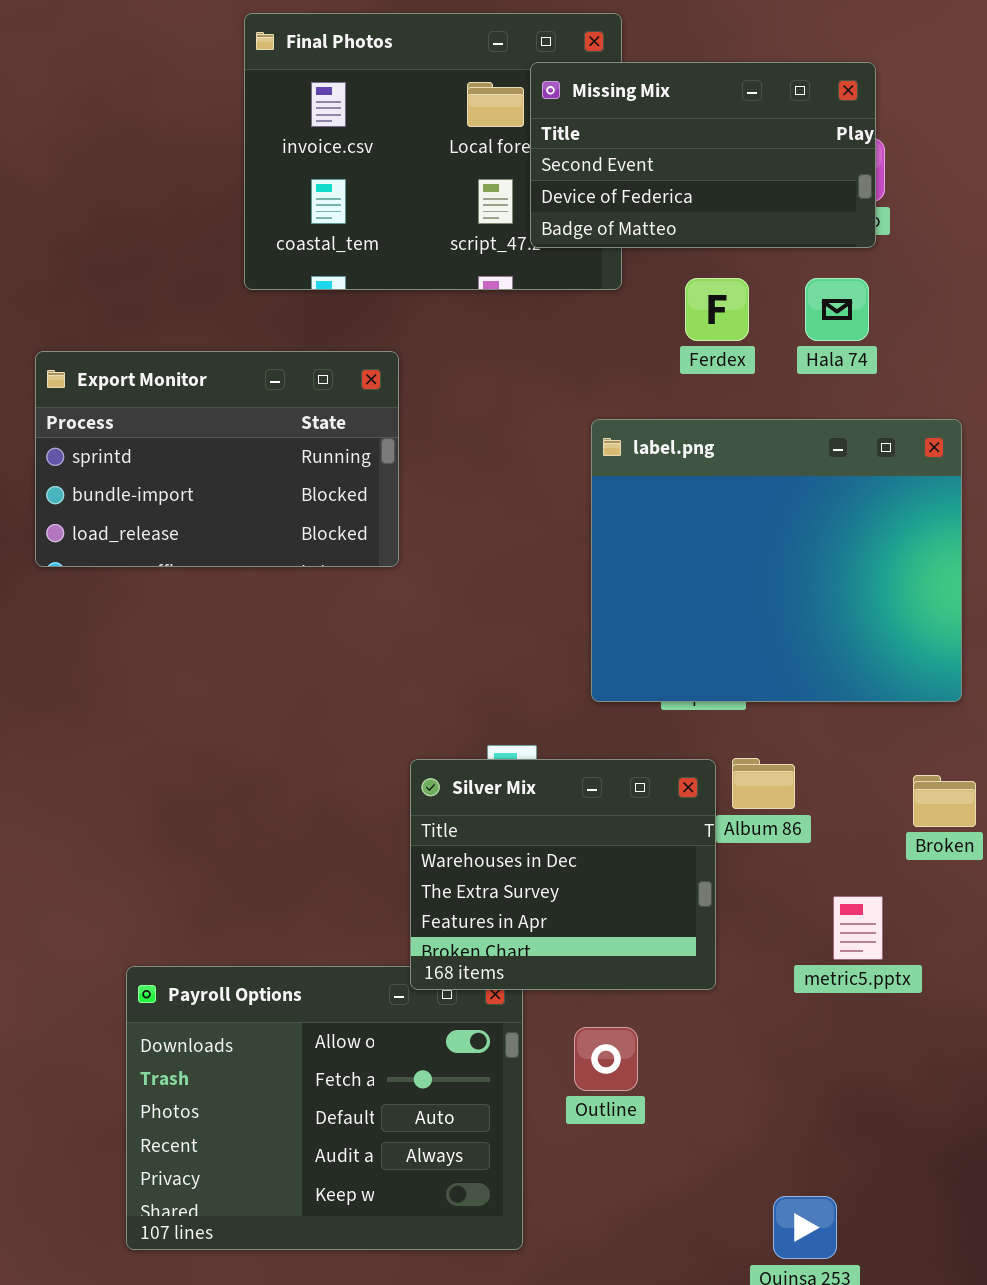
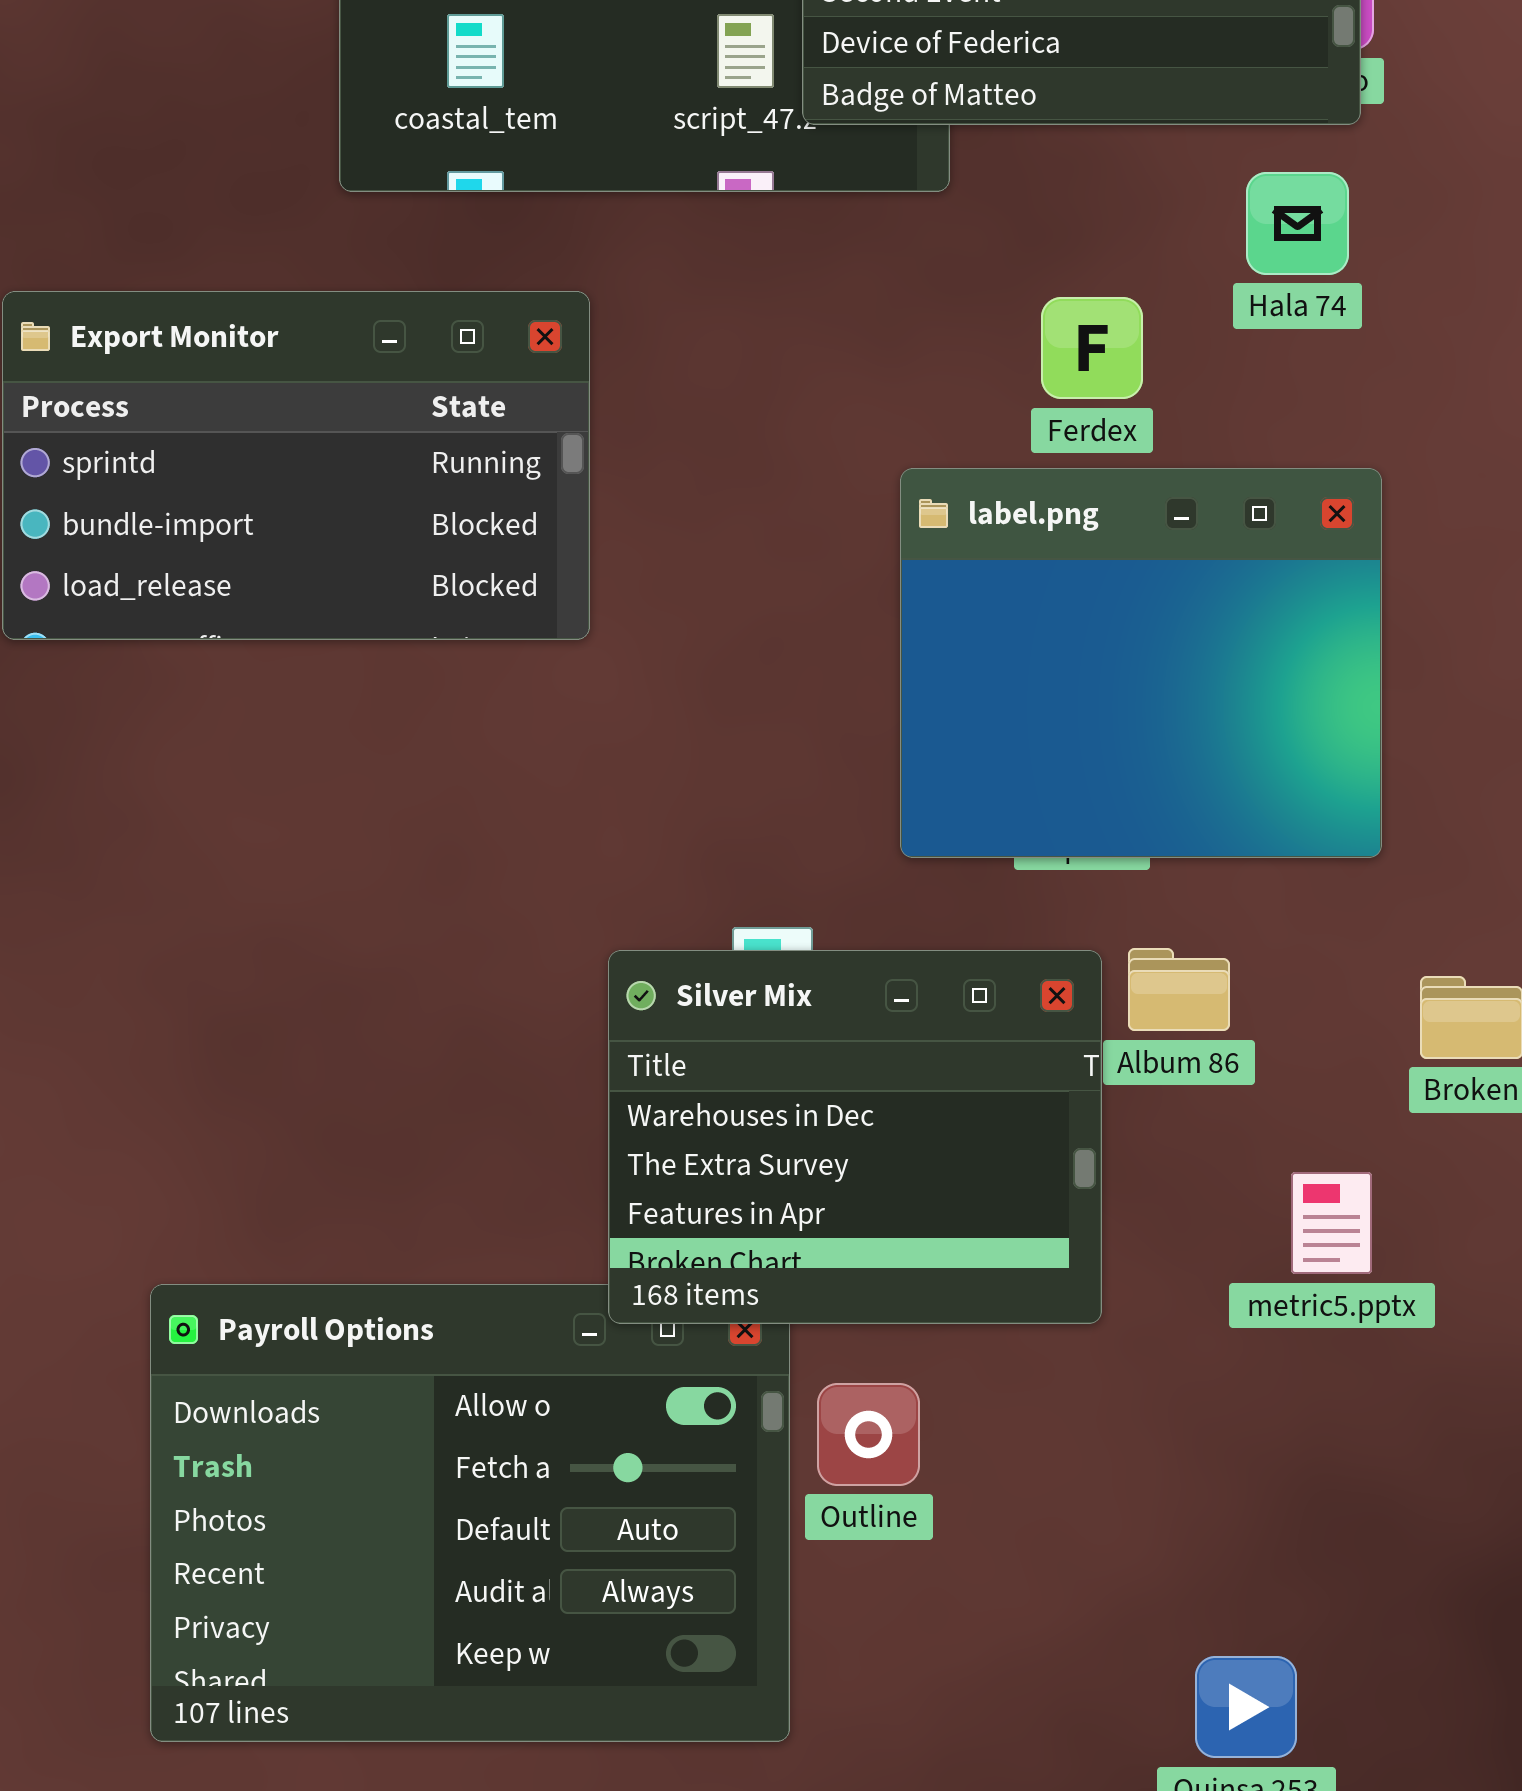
Ferdex: [685,278,749,341] -> [1041,297,1143,399], moved
label.png: [591,419,962,702] -> [900,468,1382,858], resized
Outline: [574,1027,638,1091] -> [817,1383,920,1486], moved

